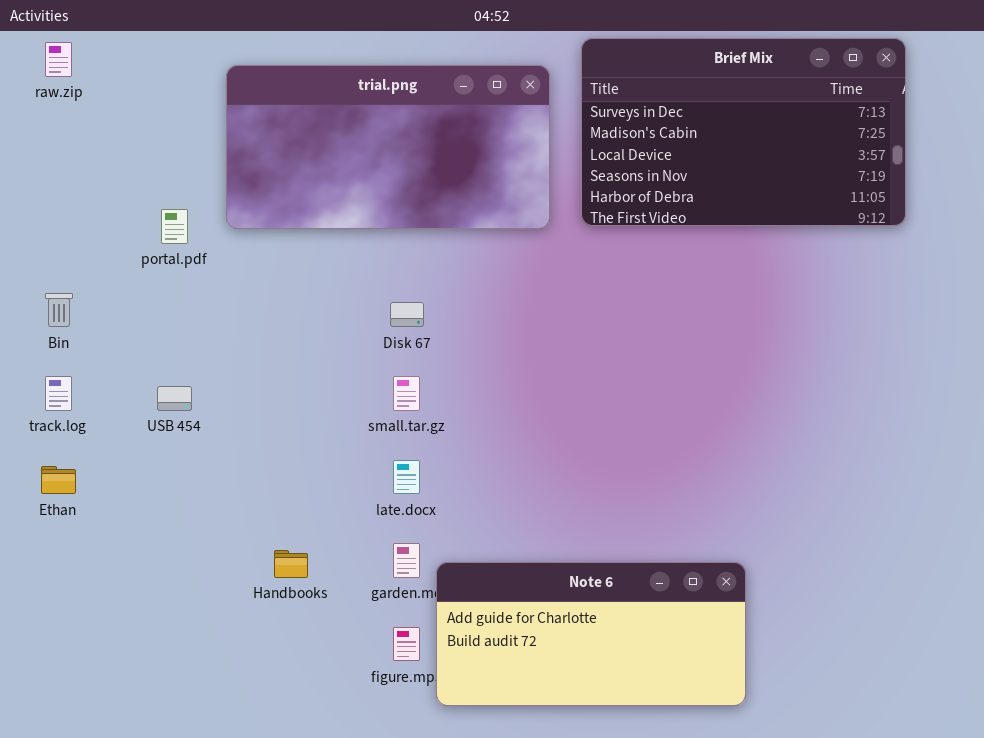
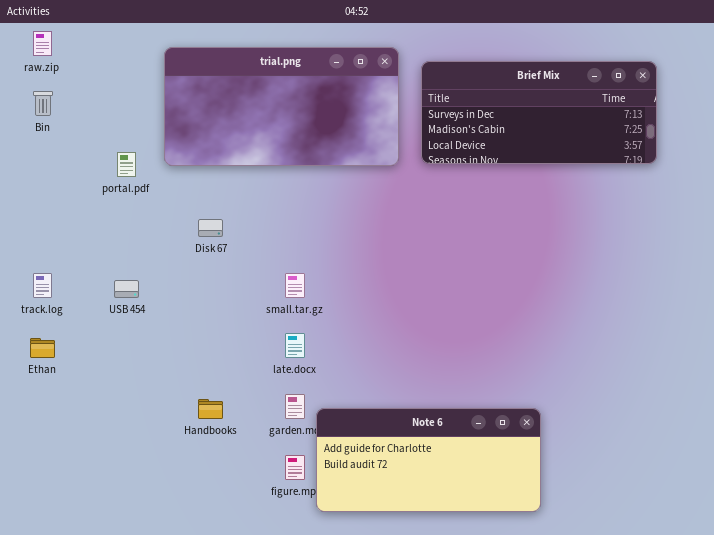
Brief Mix: [581,38,906,226] -> [421,61,657,164], resized
Bin: [45,293,73,327] -> [33,91,53,116], moved
Disk 67: [390,302,424,327] -> [198,219,223,237], moved

